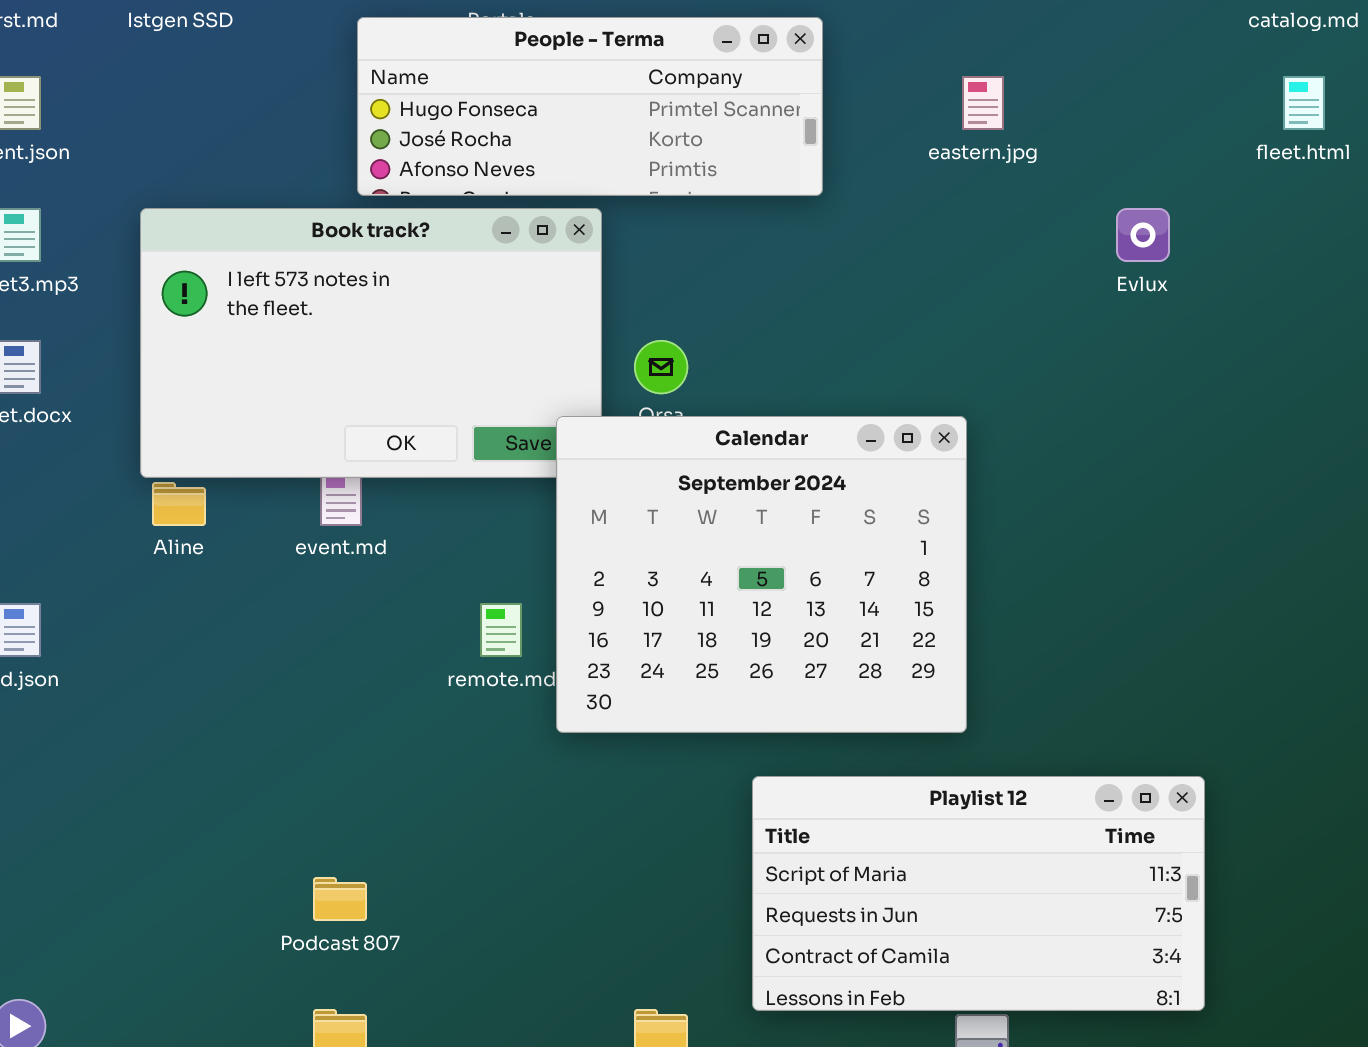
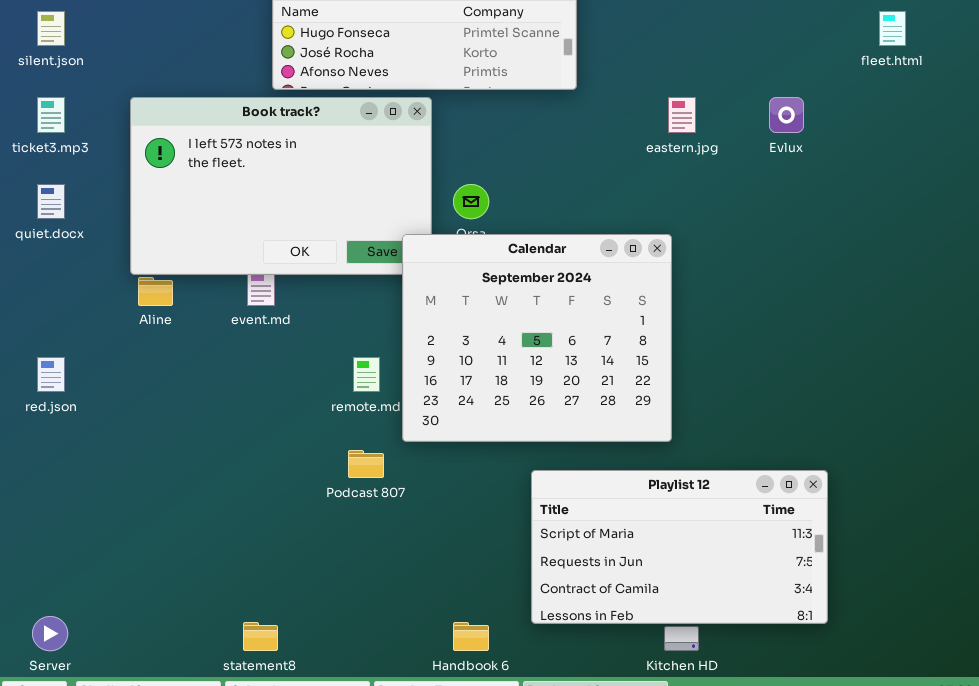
eastern.jpg: [962,76,1004,130] -> [668,97,696,133], moved
Podcast 807: [313,877,367,921] -> [348,450,384,478], moved

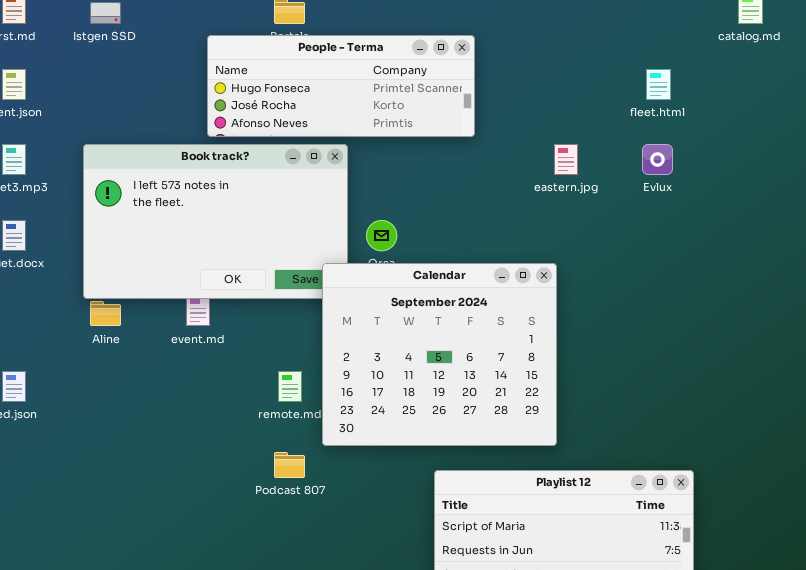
fleet.html: [879,11,906,46] -> [646,69,671,100], moved

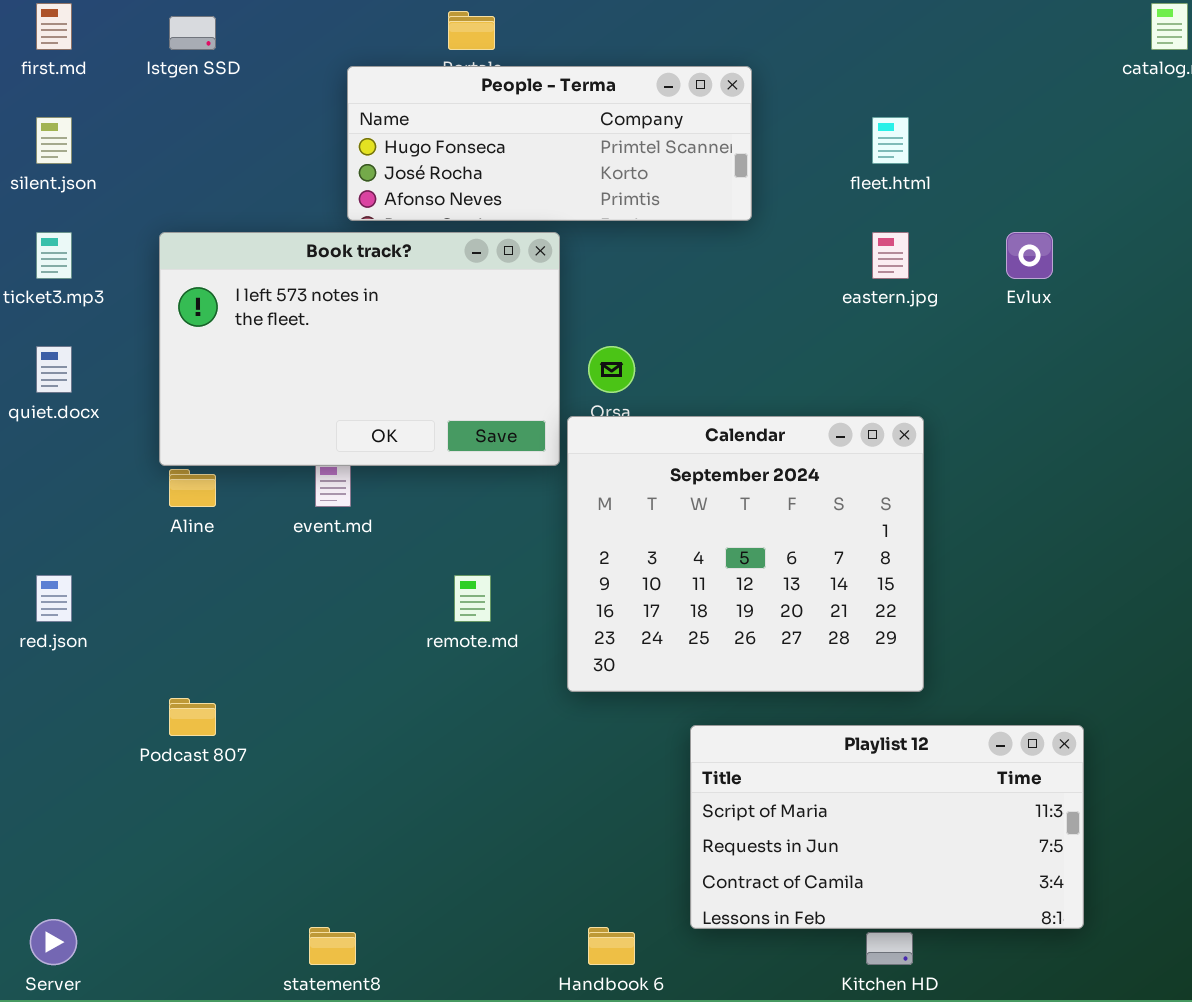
fleet.html: [646,69,671,100] -> [872,117,909,164], moved
Calendar: [322,263,557,446] -> [567,416,924,692], moved
Podcast 807: [274,452,305,478] -> [169,698,216,736], moved

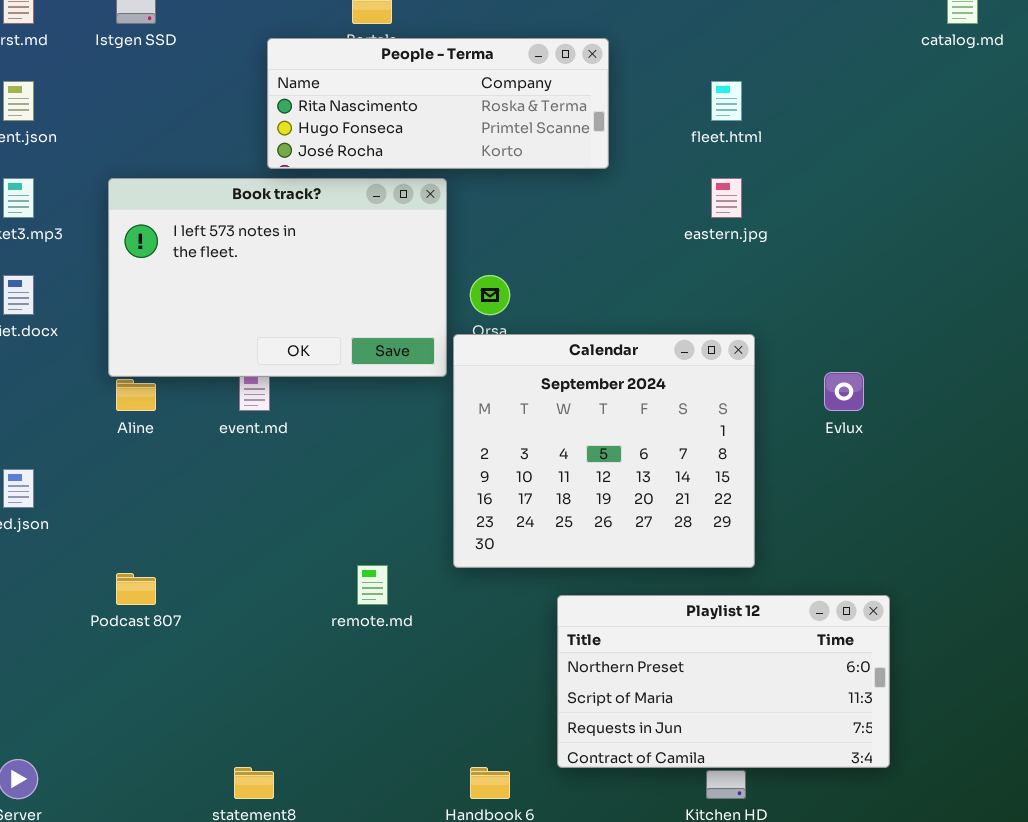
People - Terma: [347,66,752,221] -> [267,38,609,169], scrolled up 1 row
Evlux: [1006,232,1053,279] -> [824,372,864,411], moved
remote.md: [454,575,491,622] -> [357,565,388,605], moved
Playlist 12: [690,725,1084,929] -> [557,595,890,768], scrolled up 1 row

